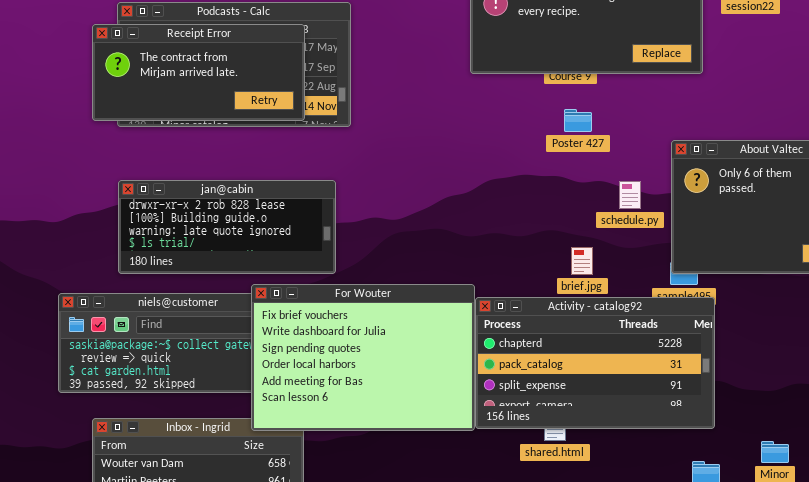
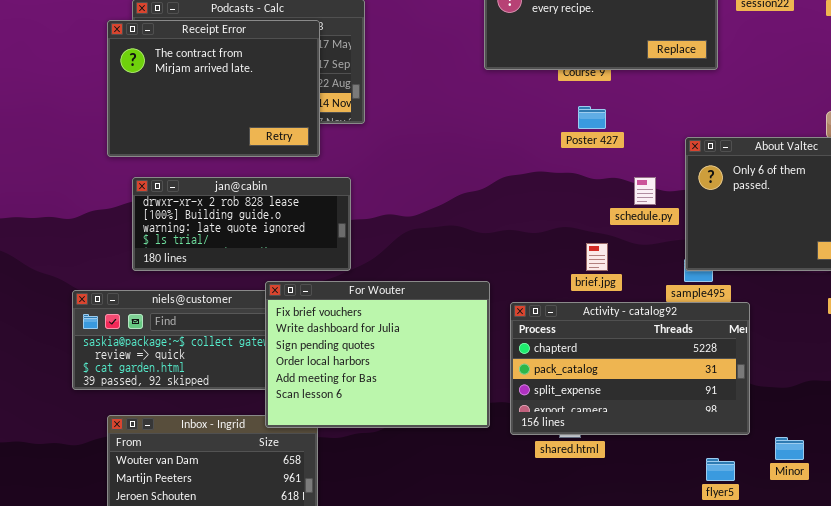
Receipt Error: [92,24,305,121] -> [107,20,320,157], resized
Activity - catalog92: [475,297,715,429] -> [510,302,750,435], moved

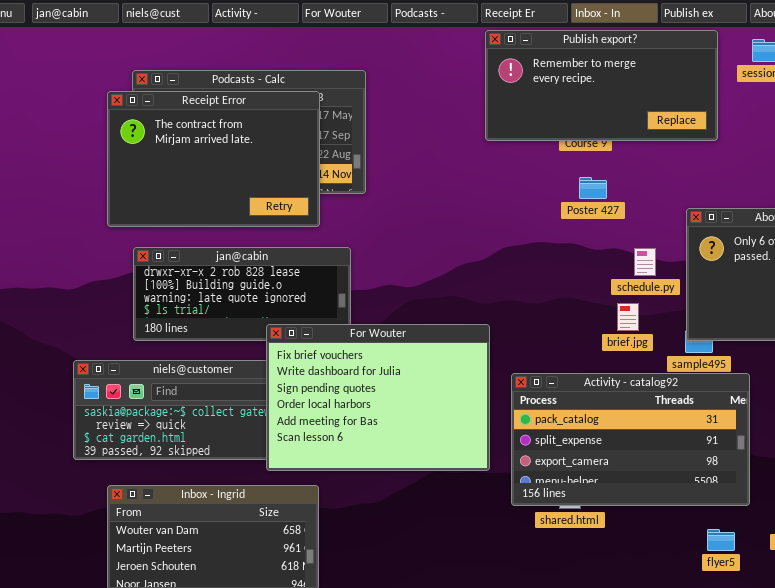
brief.jpg: [586,243,608,271] -> [617,303,639,331], moved
For Wouter: [265,281,490,428] -> [266,324,490,471], moved
Activity - catalog92: [510,302,750,435] -> [511,373,750,506], scrolled down 1 row

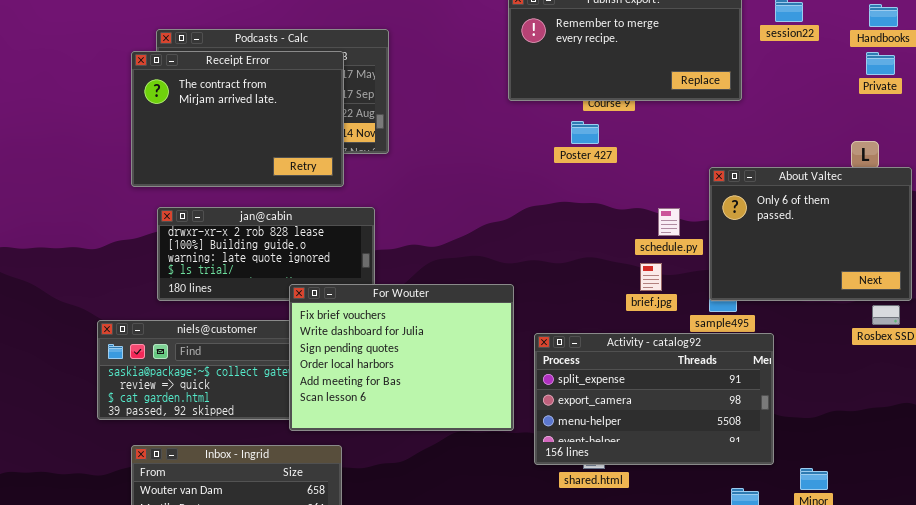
Poster 427: [579,177,607,199] -> [571,121,599,144], moved
Activity - catalog92: [511,373,750,506] -> [534,333,774,465], scrolled down 1 row

